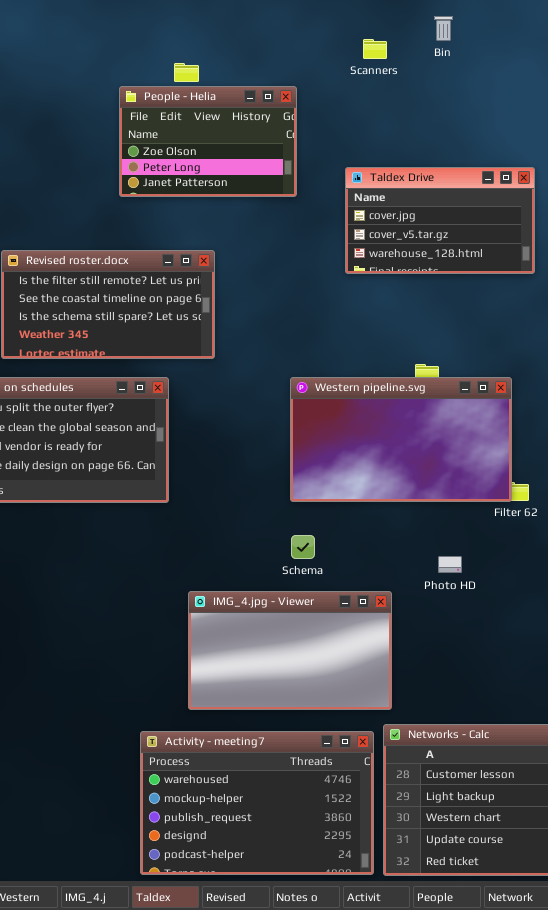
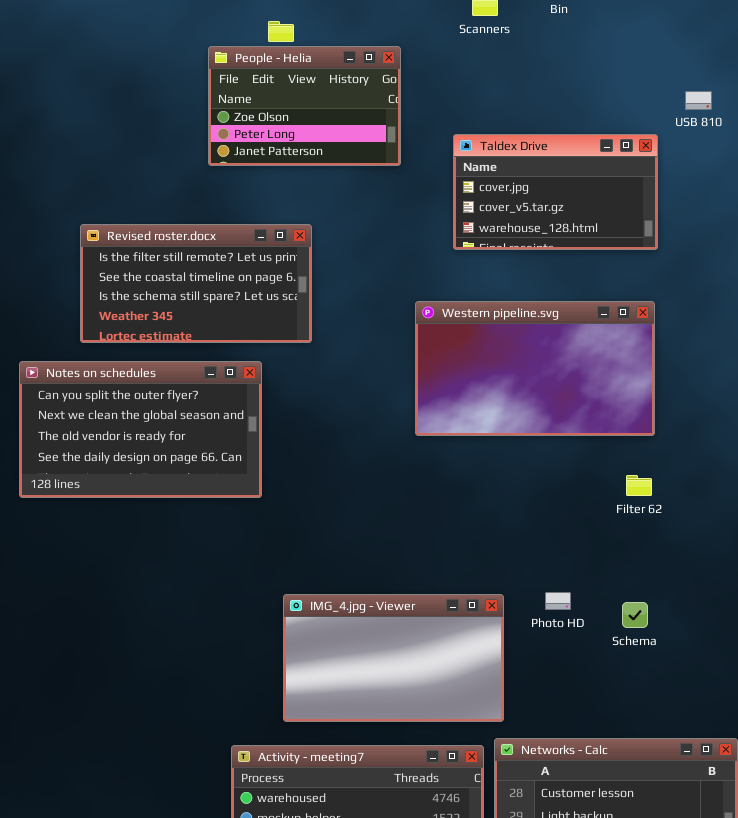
Western pipeline.svg: [290,377,512,502] -> [415,301,655,436], moved
Schema: [291,535,315,559] -> [622,602,648,628], moved
Photo HD: [438,556,462,573] -> [545,592,571,610], moved

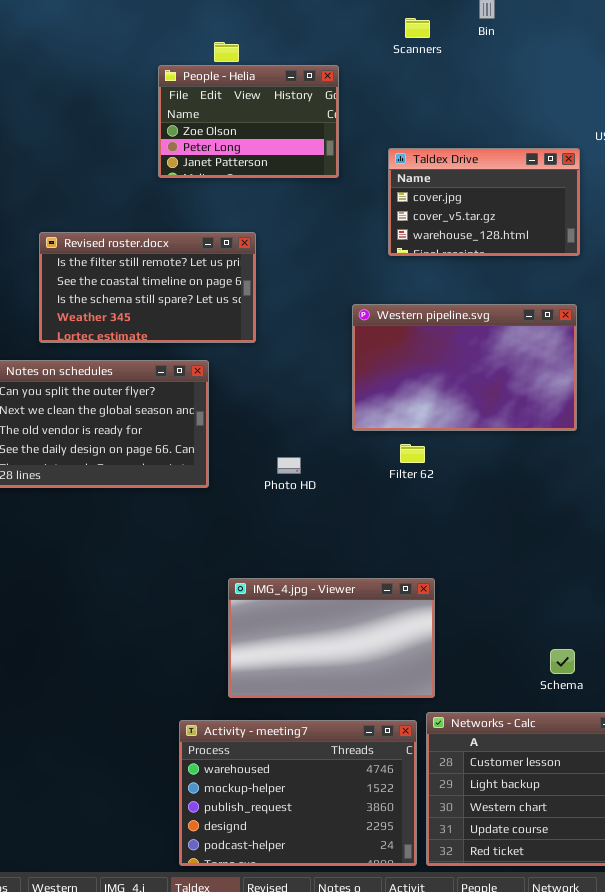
Filter 62: [626,475,652,496] -> [400,444,425,463], moved
Photo HD: [545,592,571,610] -> [277,457,301,474], moved
Schema: [622,602,648,628] -> [550,649,575,674], moved

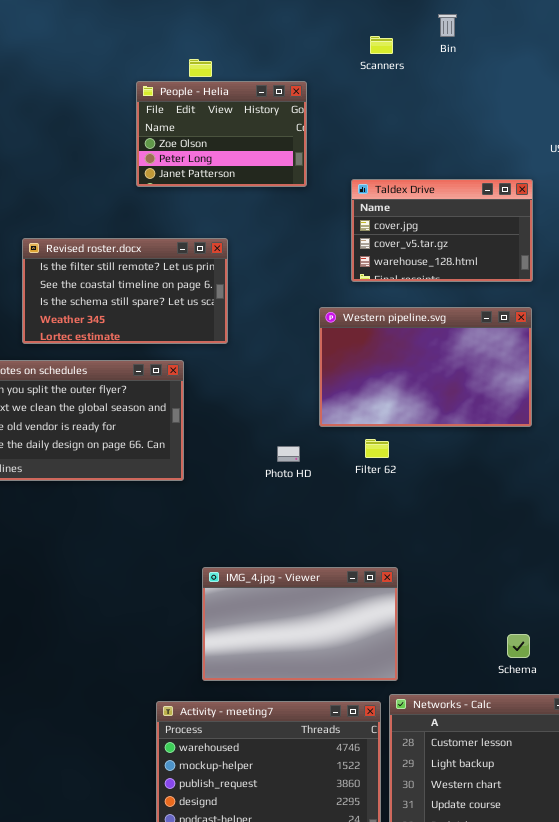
Taldex Drive: [388,148,580,256] -> [351,179,533,282], moved
Photo HD: [277,457,301,474] -> [277,446,300,462], moved

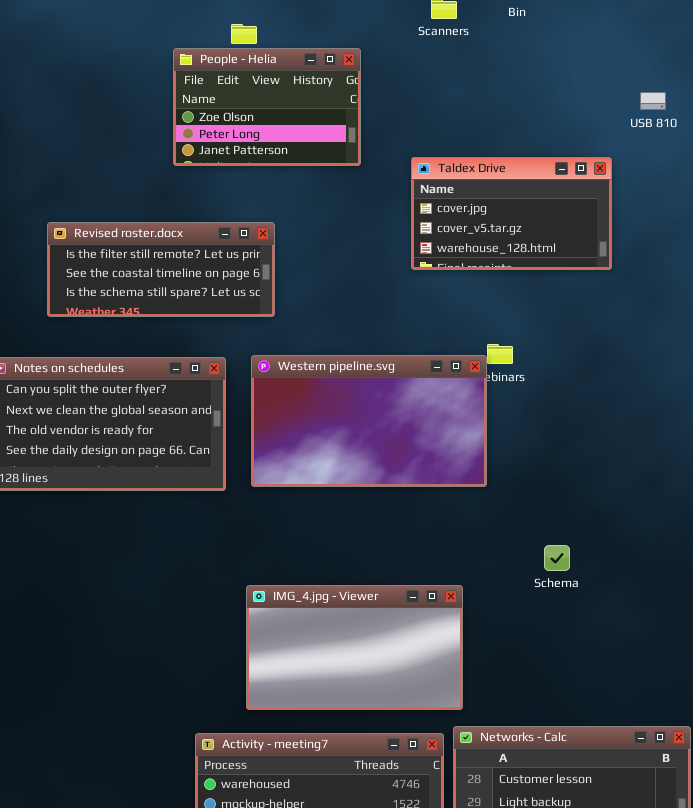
Revised roster.docx: [22,238,228,344] -> [47,222,275,317], resized
Western pipeline.svg: [319,307,532,427] -> [251,355,487,487], moved
Schema: [507,634,530,658] -> [544,545,570,571], moved

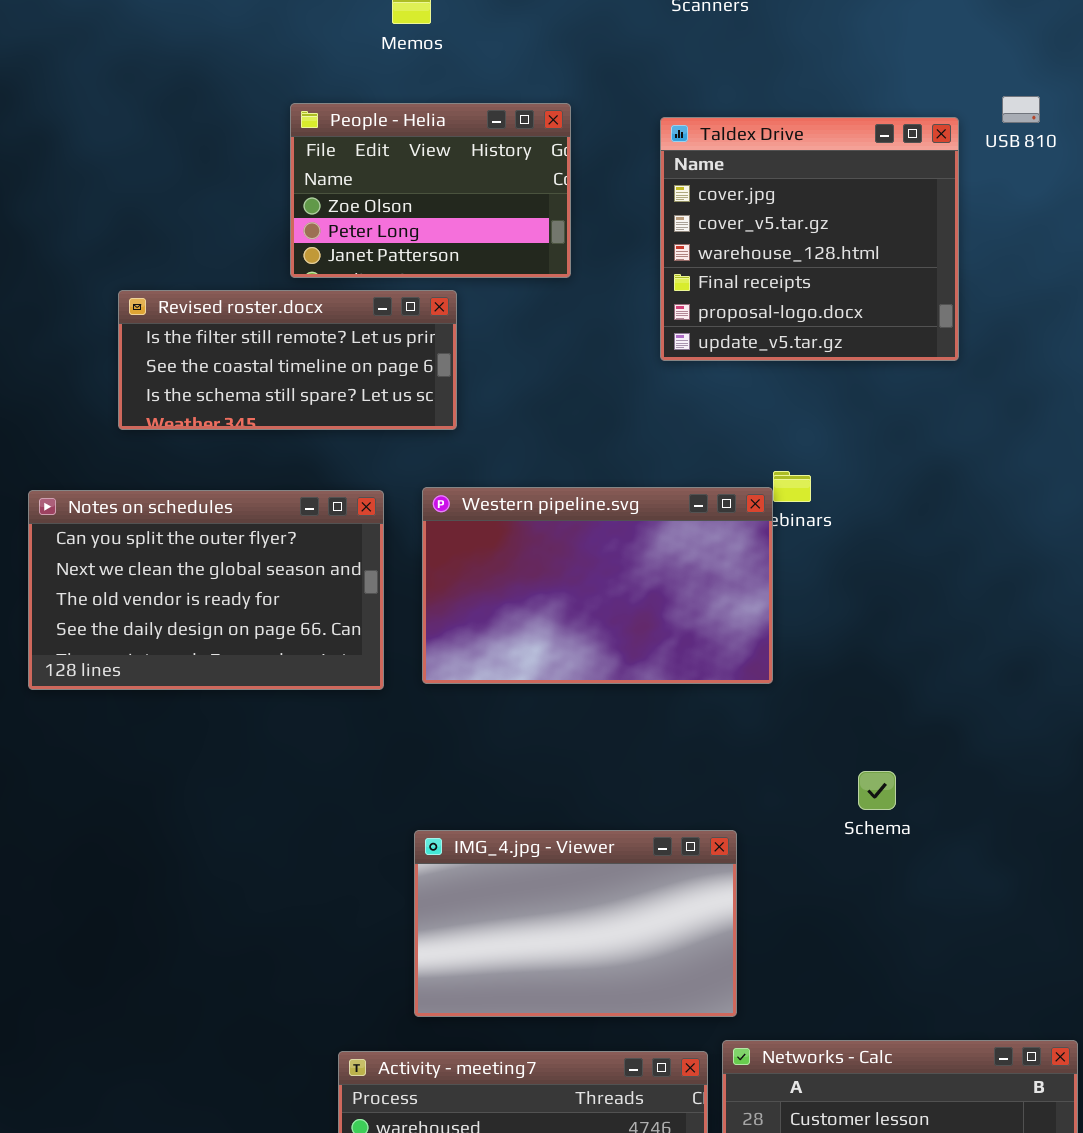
People - Helia: [173,48,361,166] -> [290,103,571,278], moved
Taldex Drive: [411,157,612,270] -> [660,117,959,361], resized

